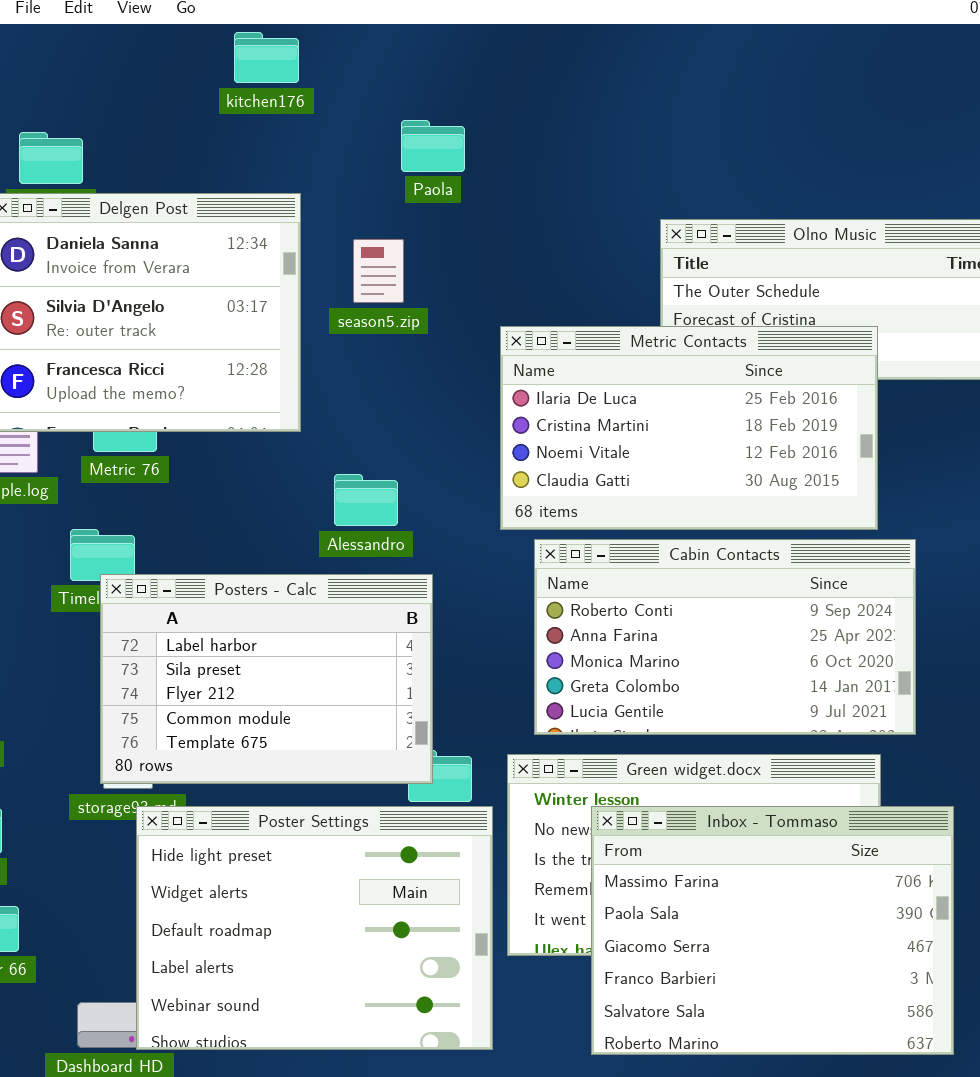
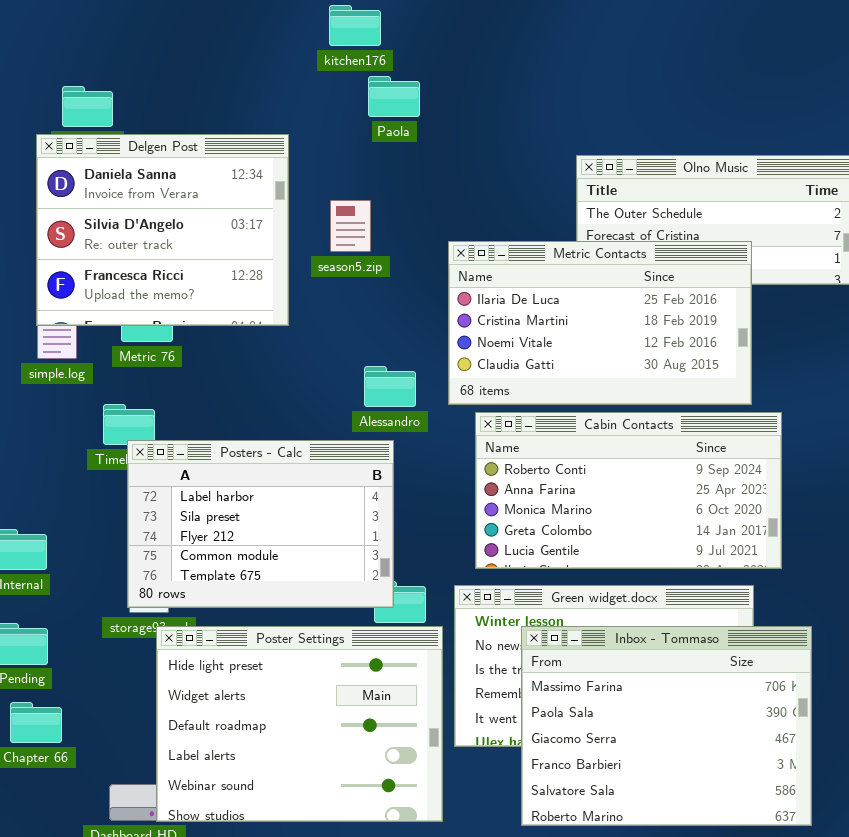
kitchen176: [234,32,299,83] -> [329,5,381,46], moved
season5.zip: [353,239,404,303] -> [330,200,371,252], moved
Alessandro: [334,474,398,526] -> [364,366,416,407], moved

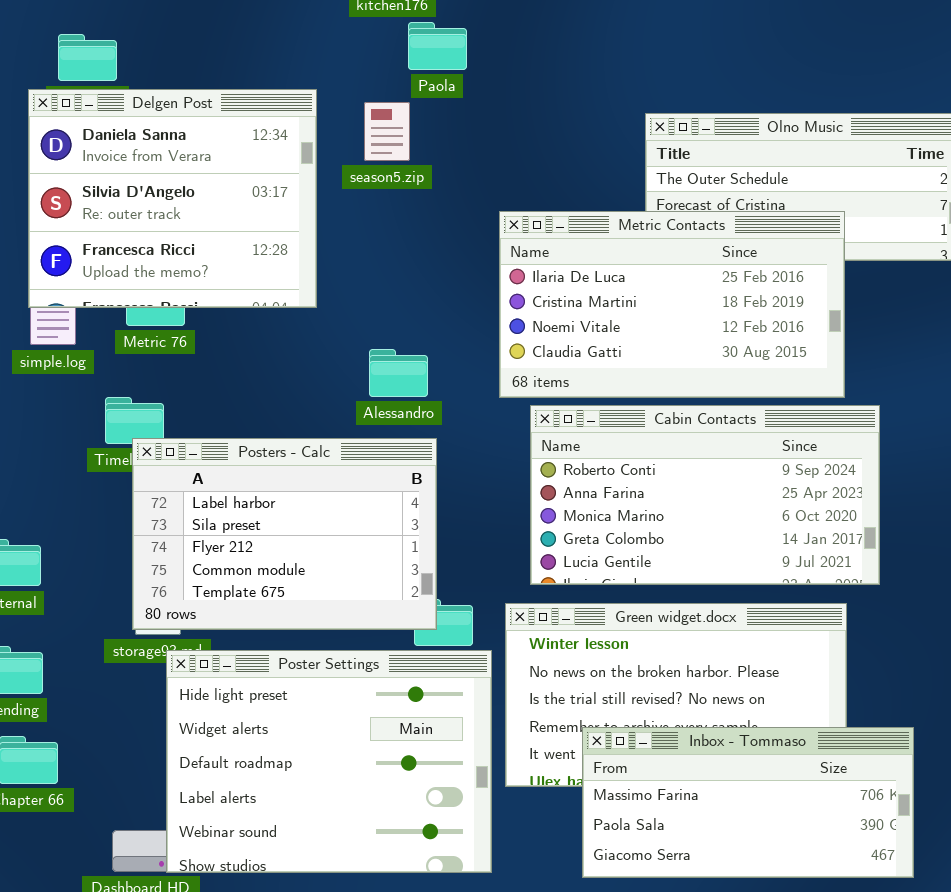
season5.zip: [330,200,371,252] -> [364,102,410,161], moved
Alessandro: [364,366,416,407] -> [369,349,428,397], moved
Inbox - Tommaso: [521,626,812,826] -> [582,727,914,878], resized

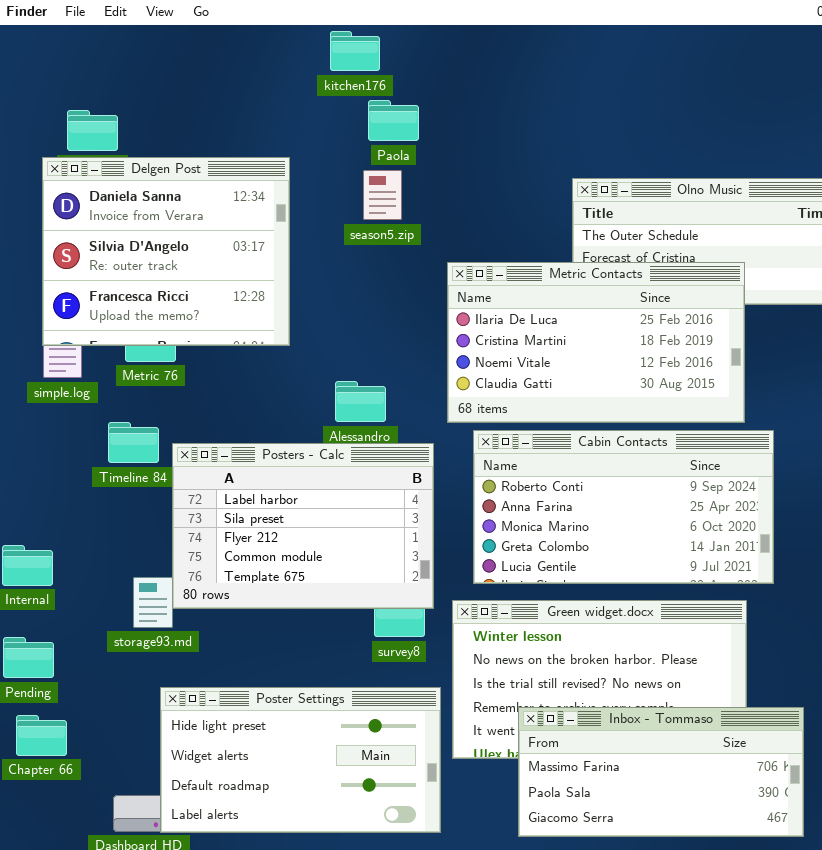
season5.zip: [364,102,410,161] -> [363,170,402,220], moved
Posters - Calc: [132,438,437,630] -> [172,443,434,609], moved
Poster Settings: [166,650,492,873] -> [160,687,441,833], resized

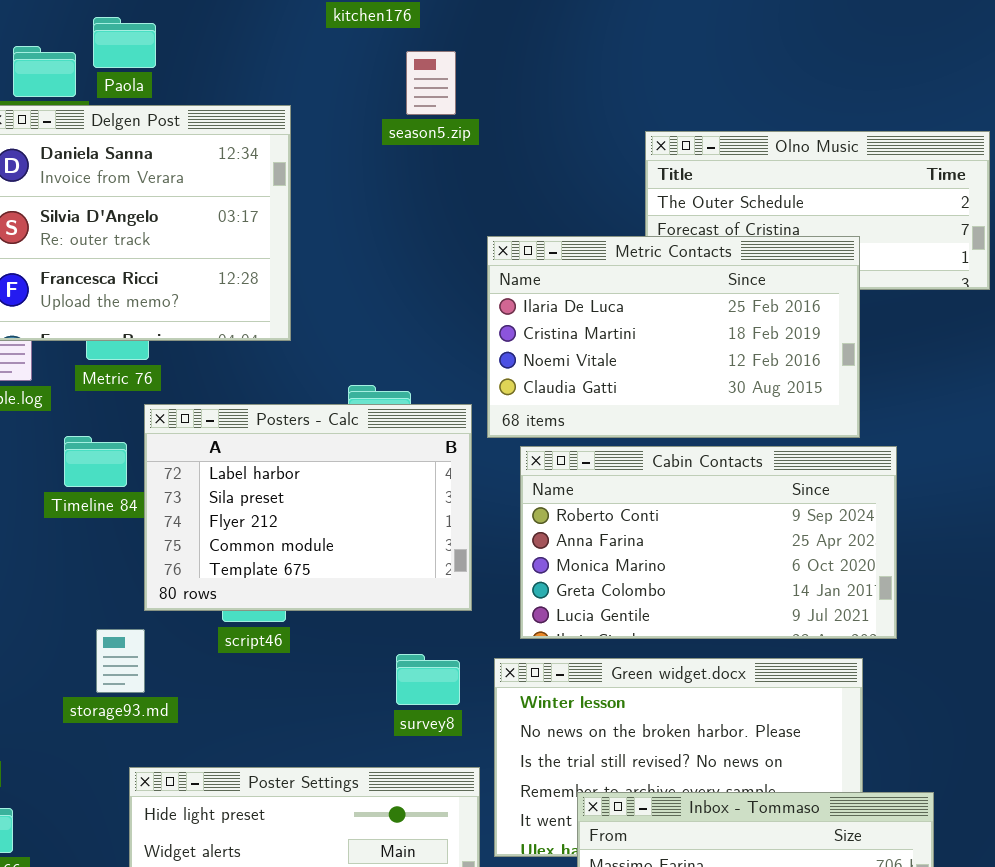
Paola: [368,100,419,141] -> [93,17,156,68], moved
season5.zip: [363,170,402,220] -> [406,51,456,115], moved
Posters - Calc: [172,443,434,609] -> [144,404,472,611], moved

